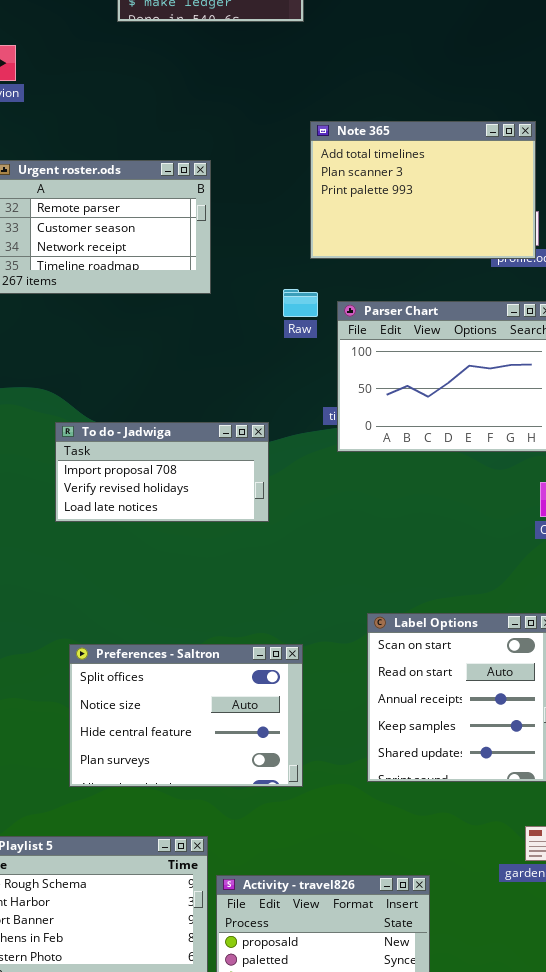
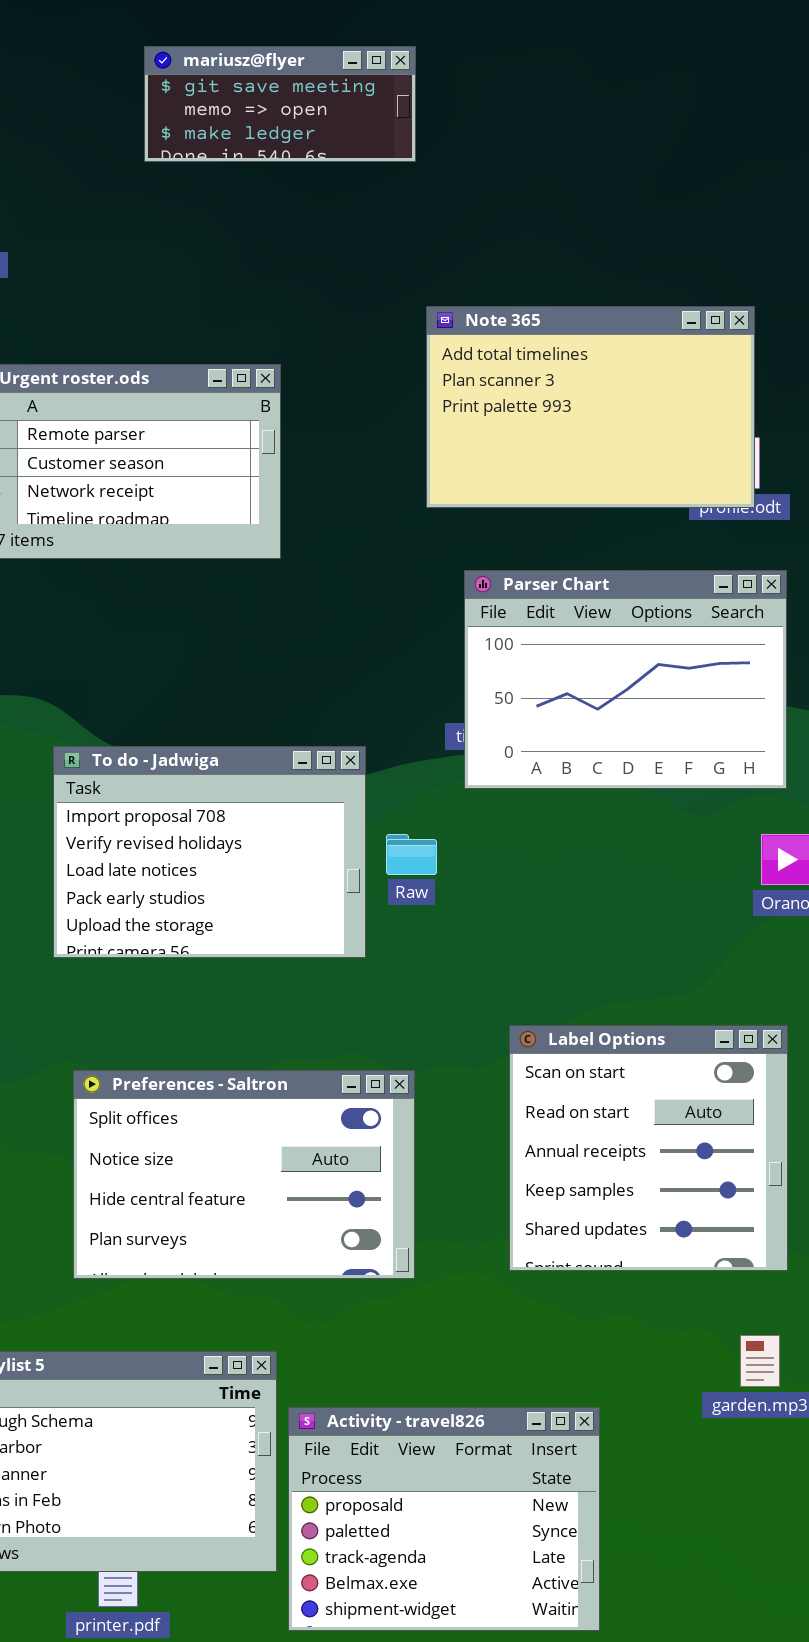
Raw: [283,289,318,317] -> [386,834,437,875], moved
To do - Jadwiga: [55,422,269,522] -> [53,746,366,958], resized

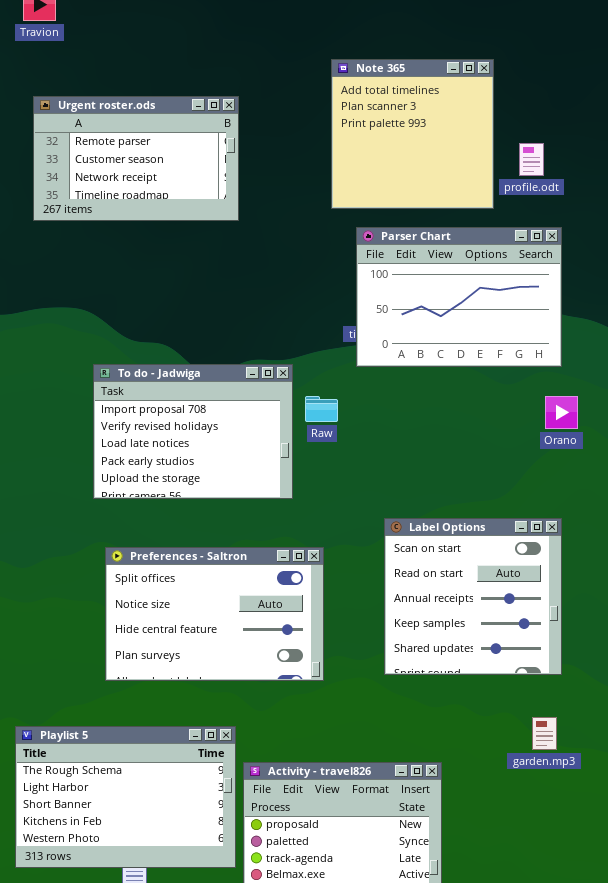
Note 365: [426,306,755,508] -> [331,59,494,209], resized
To do - Jadwiga: [53,746,366,958] -> [93,364,293,499], moved

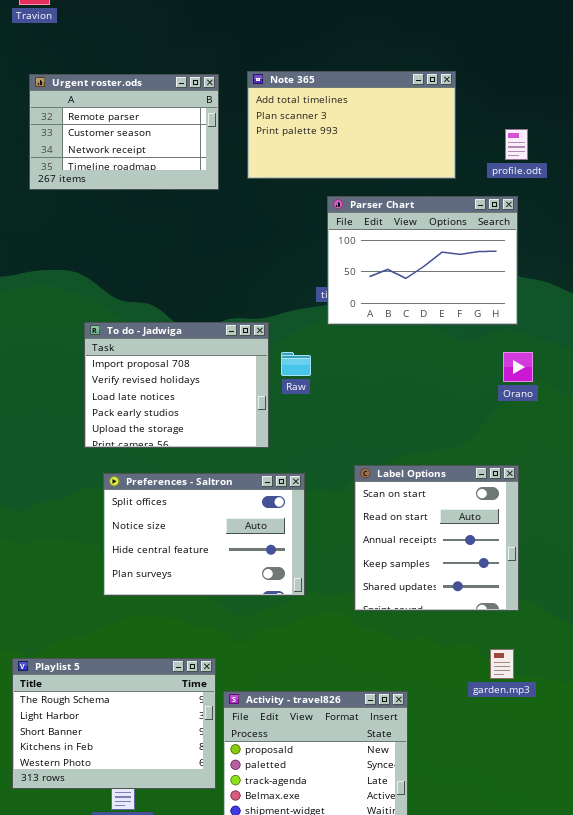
Note 365: [331,59,494,209] -> [247,71,456,179], resized
profile.odt: [519,143,544,176] -> [505,129,528,160], moved
Preferences - Saltron: [105,547,324,681] -> [103,473,305,596], moved

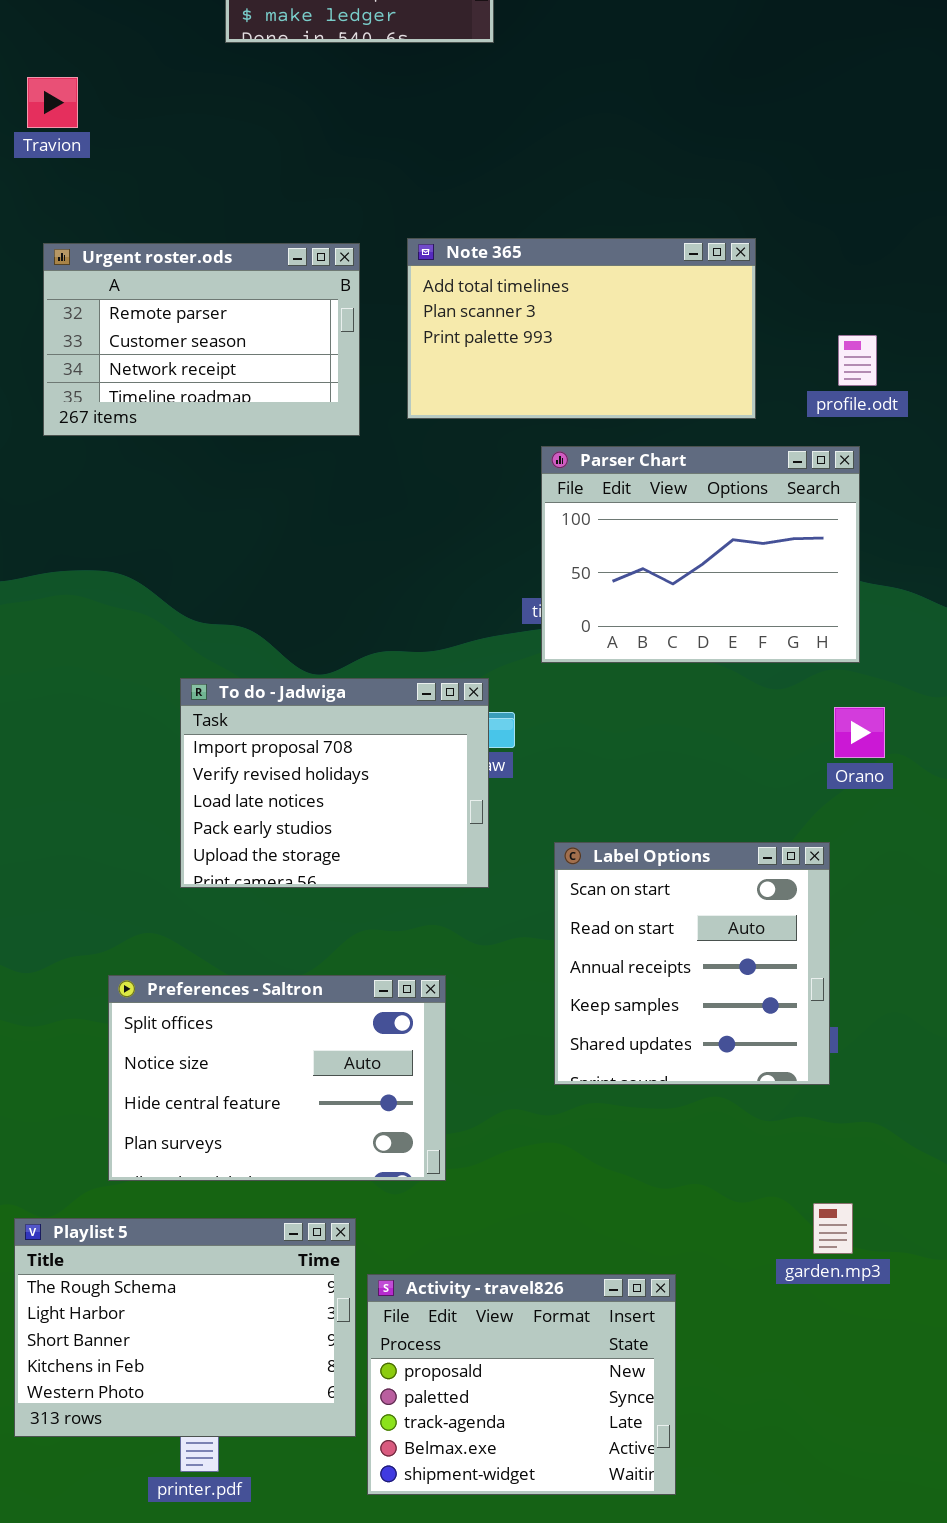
To do - Jadwiga: [84,322,269,448] -> [180,678,489,888], moved
Label Options: [354,465,519,611] -> [554,842,830,1085], moved
Preferences - Saltron: [103,473,305,596] -> [108,975,446,1181], moved

